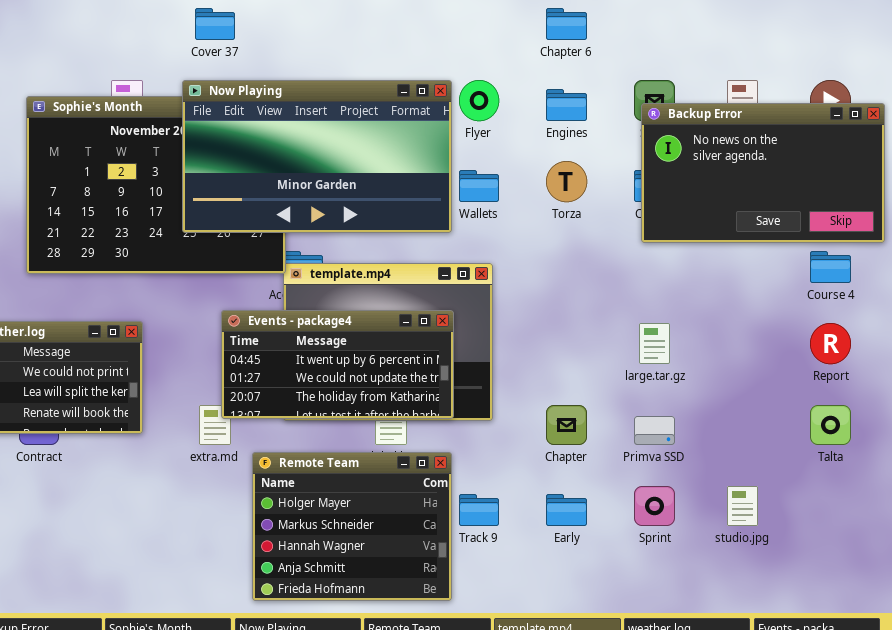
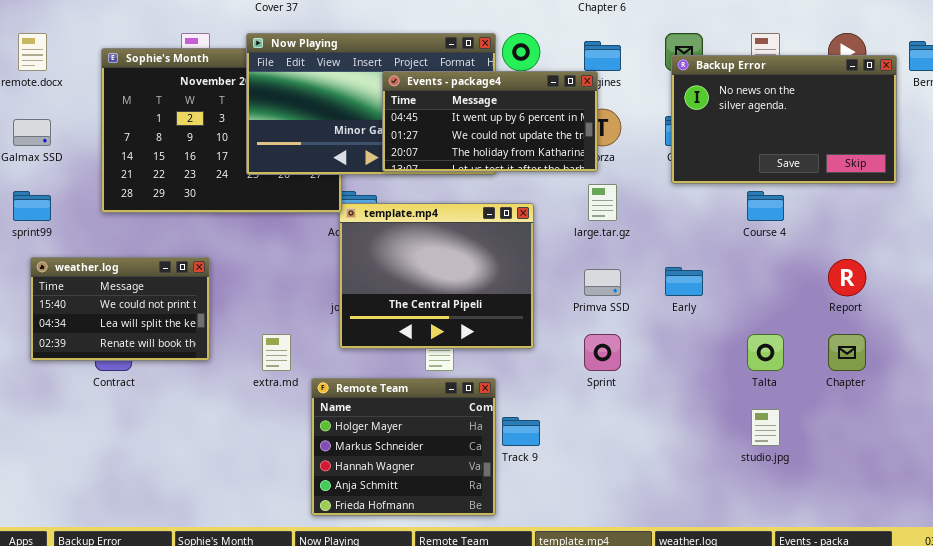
Course 4: [810,251,851,283] -> [747,191,784,221], moved
Events - package4: [221,310,454,419] -> [382,71,598,172], moved
large.tar.gz: [639,323,670,364] -> [588,184,617,221], moved
Chapter: [546,405,587,445] -> [828,334,866,371], moved
Talta: [810,405,851,445] -> [747,334,784,371], moved
Primva SSD: [634,416,675,445] -> [584,269,621,296], moved
Sprint: [634,486,675,526] -> [584,334,621,371], moved
Early: [546,494,587,526] -> [665,267,703,296], moved

